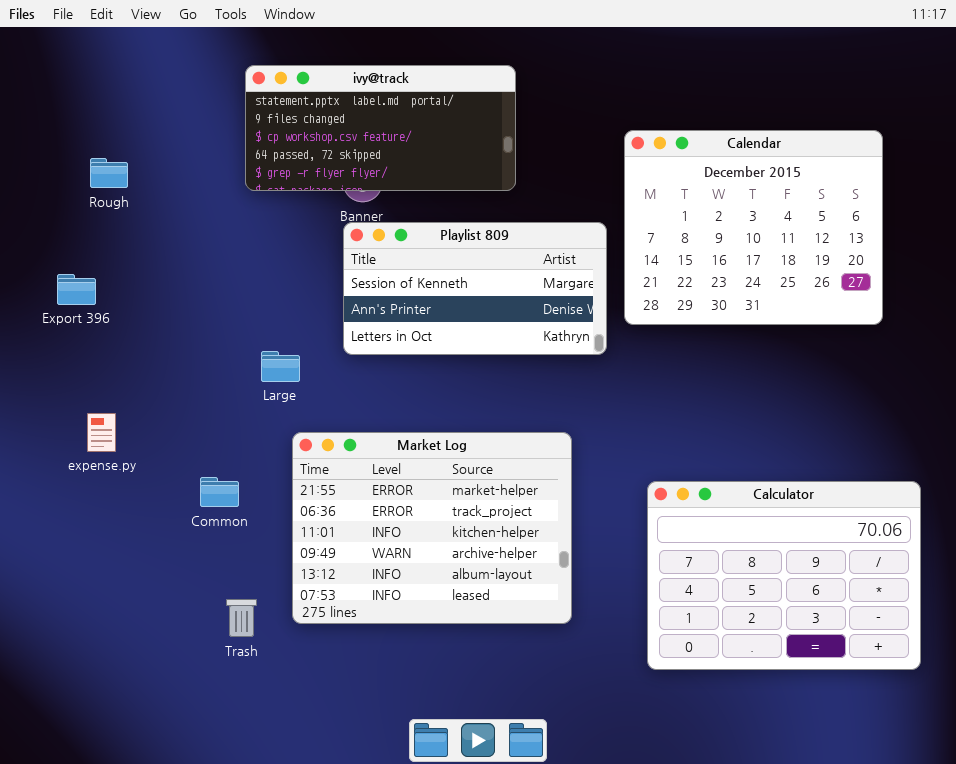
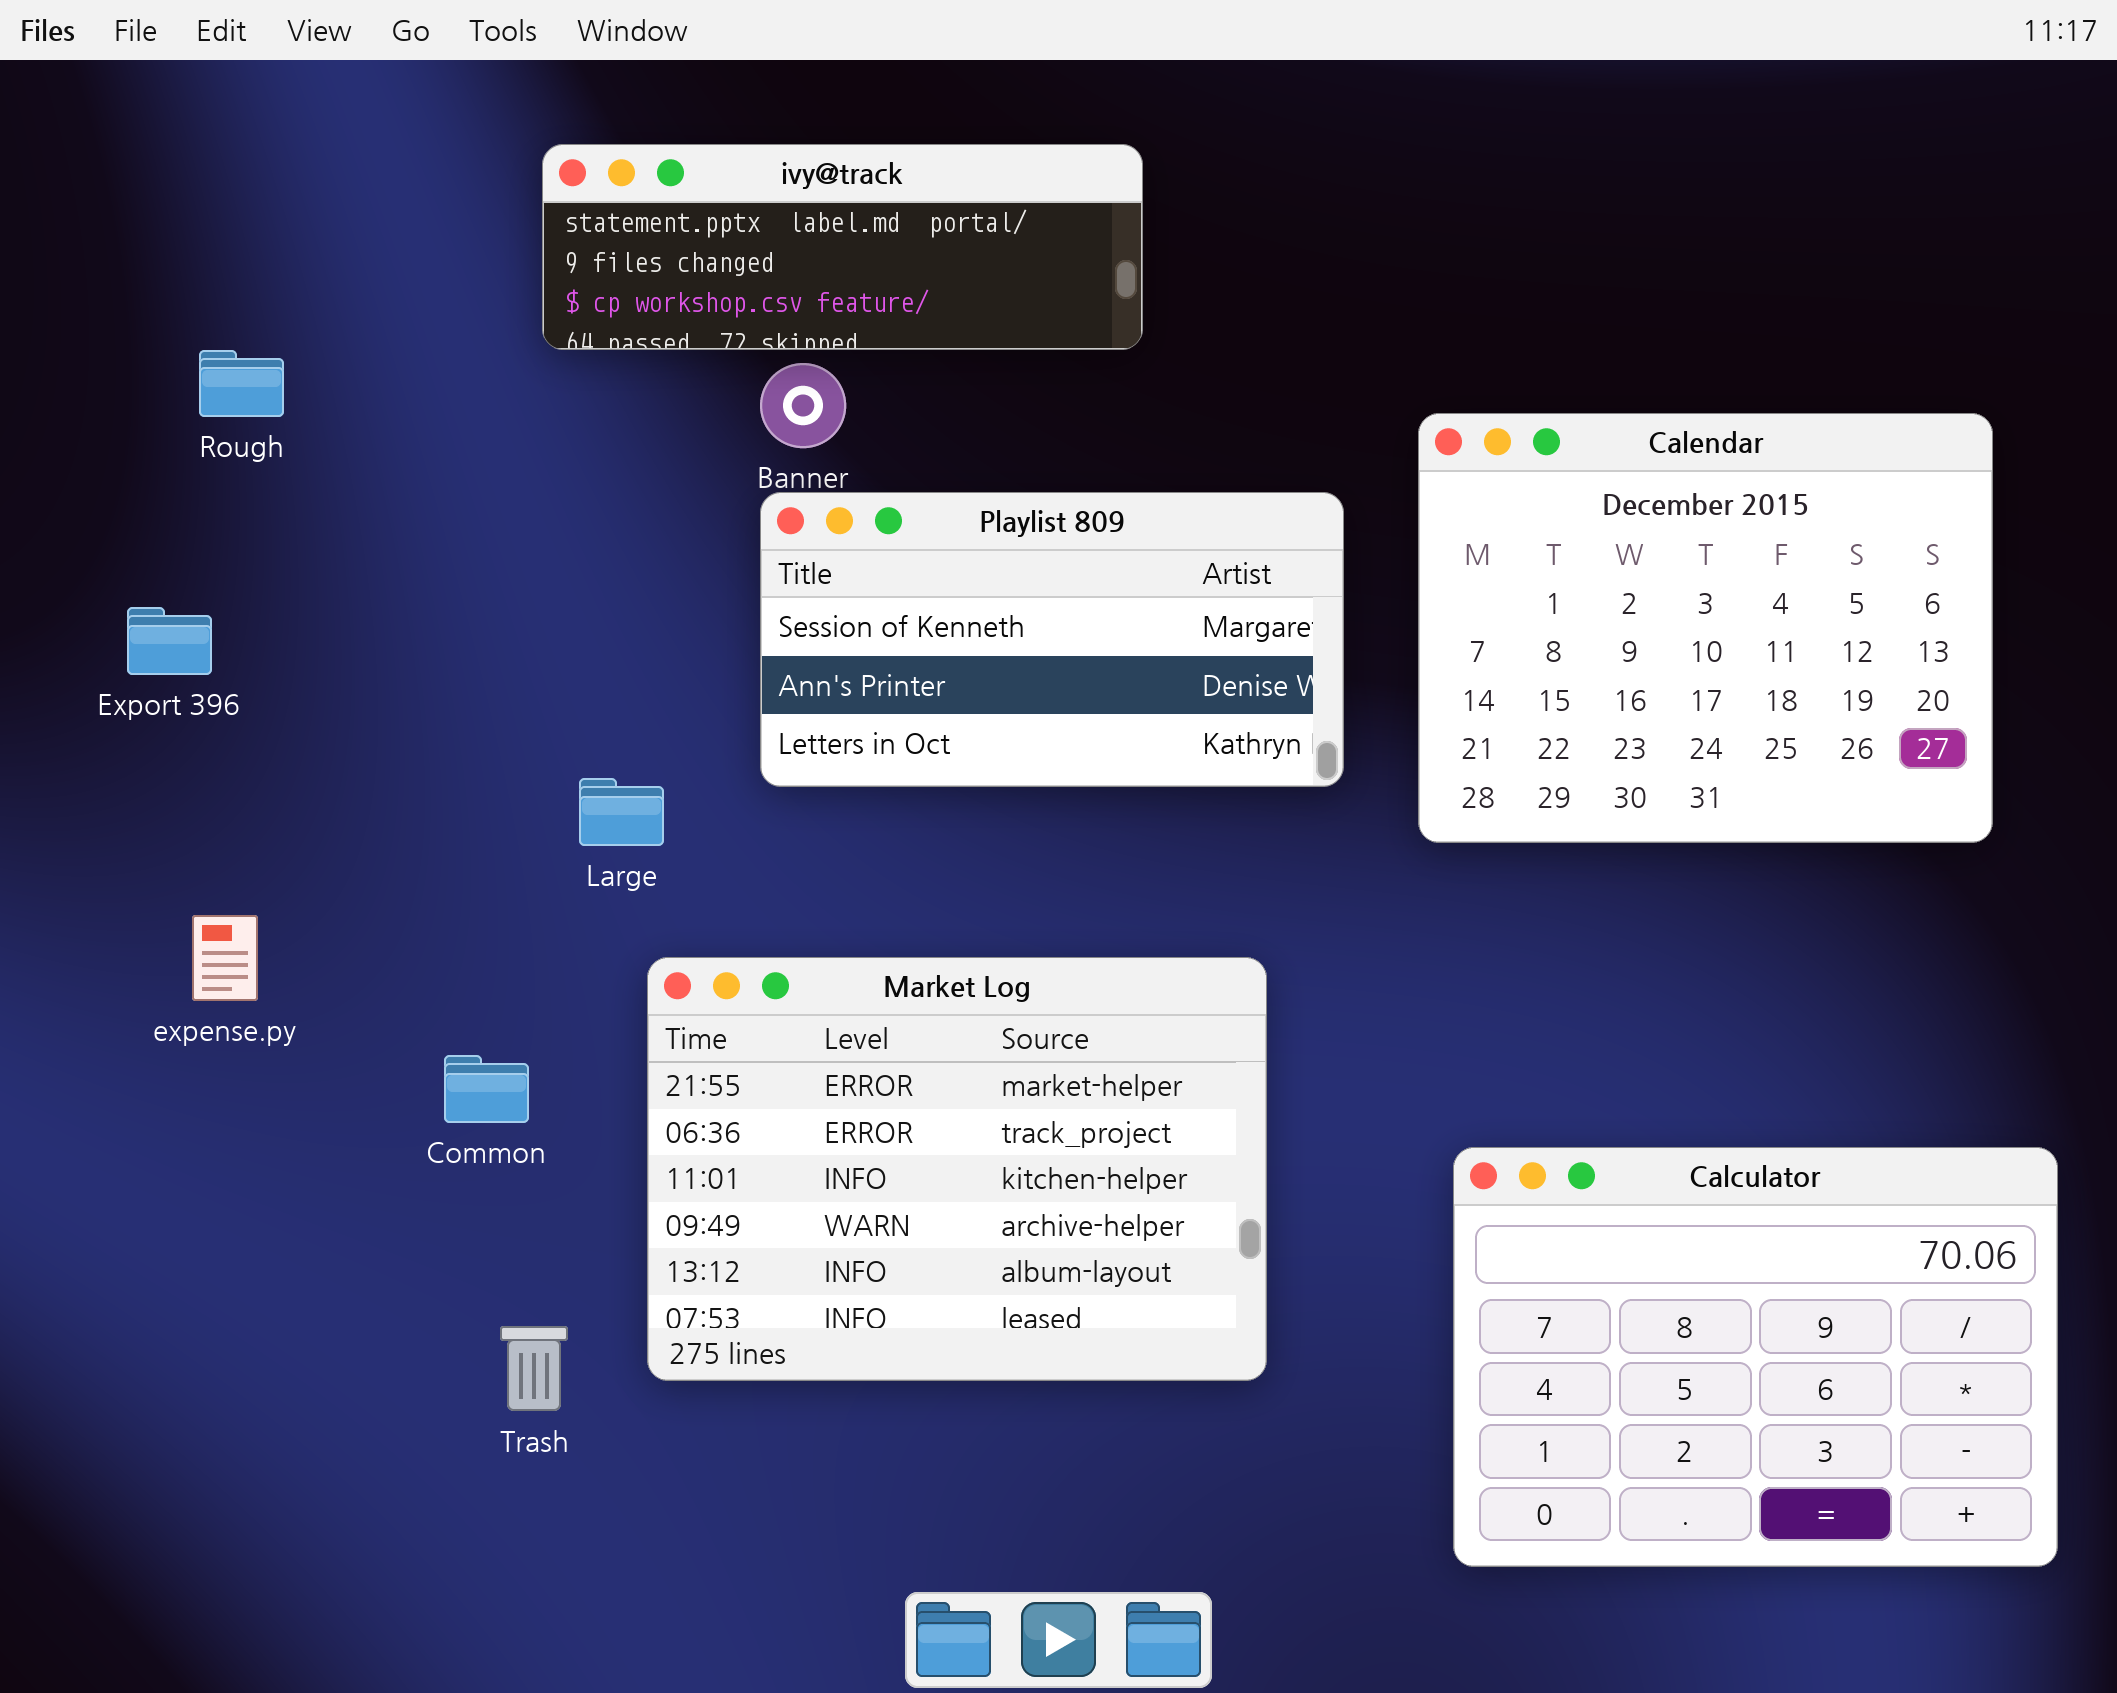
ivy@track: [245,65,516,191] -> [542,144,1143,350], resized
Calendar: [624,130,883,325] -> [1418,413,1993,843], moved
Calculator: [647,481,921,670] -> [1453,1147,2058,1567], moved

